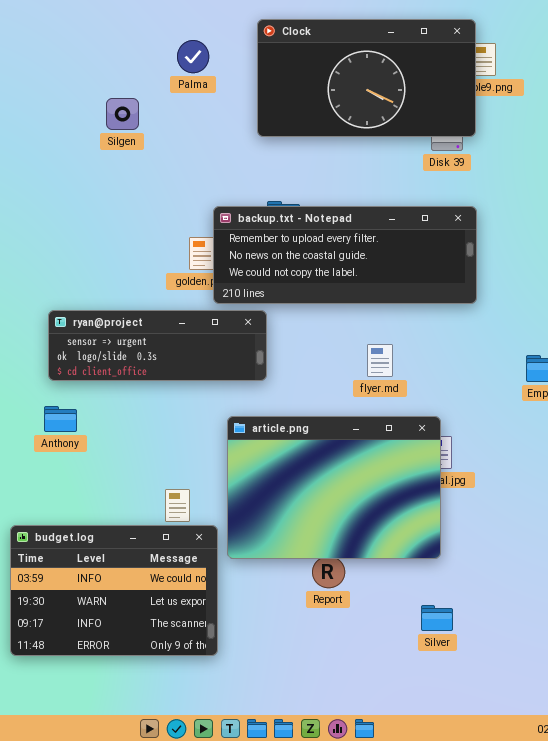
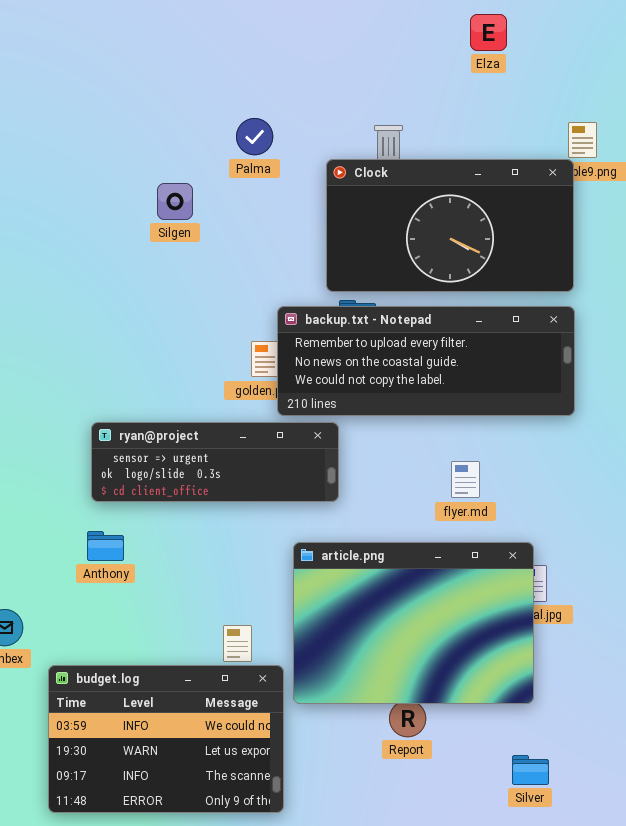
Clock: [257,19,476,137] -> [326,159,574,292], moved

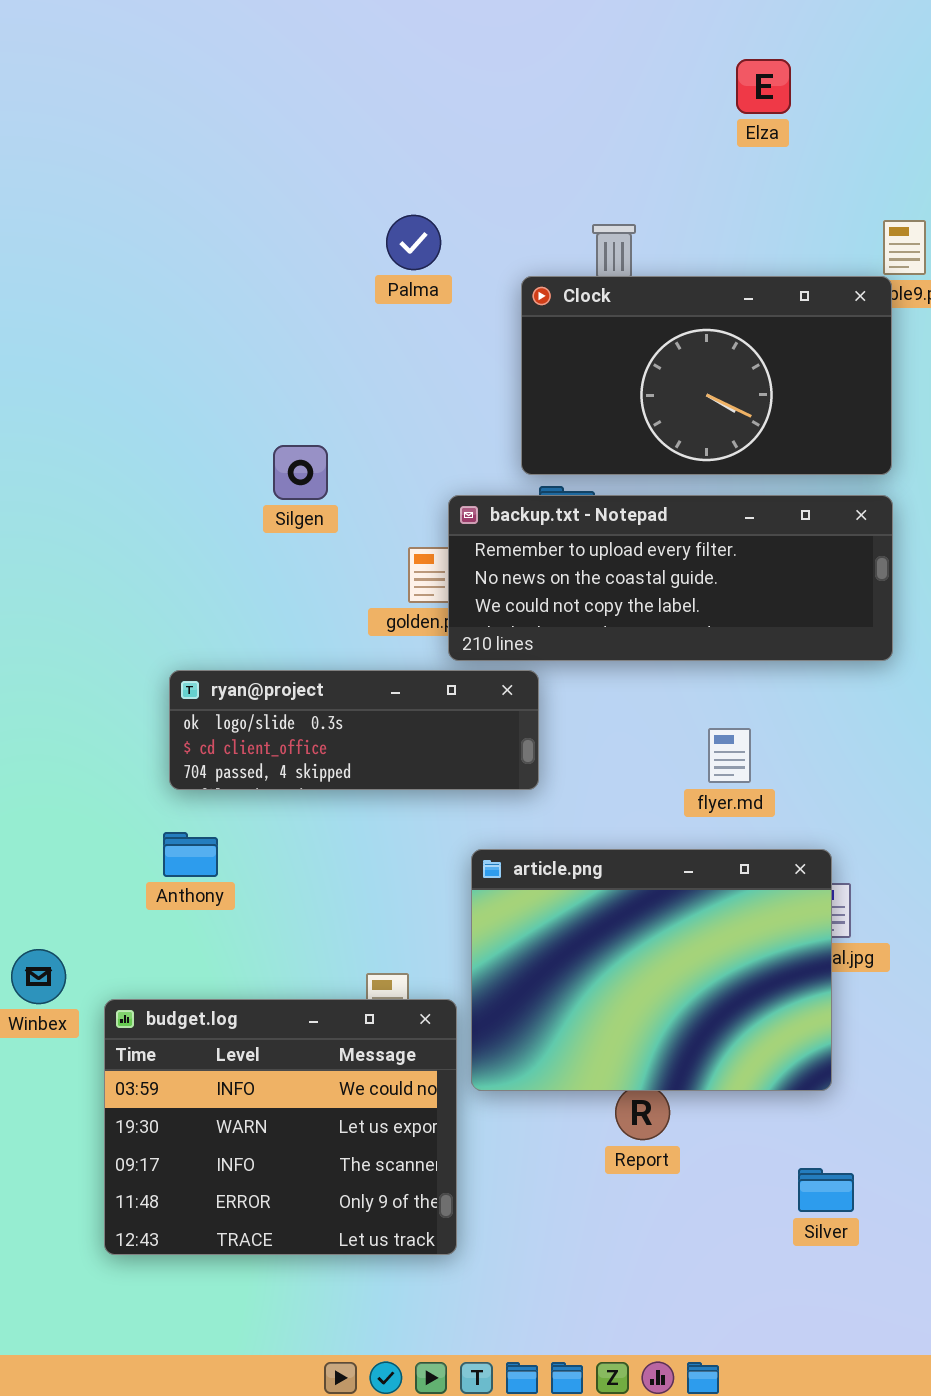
Silgen: [157,183,193,220] -> [273,445,328,500], moved
ryan@project: [91,422,339,502] -> [169,670,539,790], scrolled down 1 row
budget.log: [48,665,284,813] -> [104,999,457,1255], resized

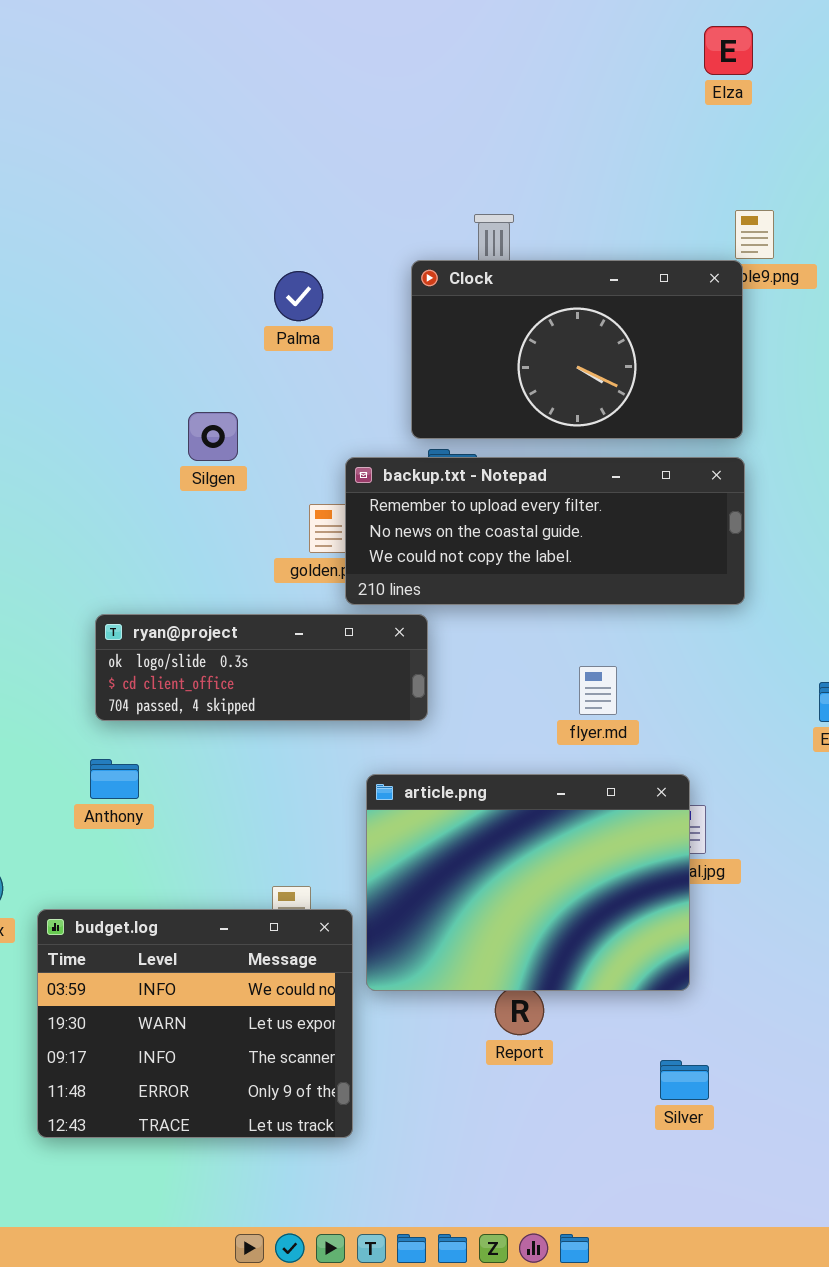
Elza: [736,59,791,114] -> [704,26,753,75], moved
Palma: [386,215,441,270] -> [274,271,323,321], moved

